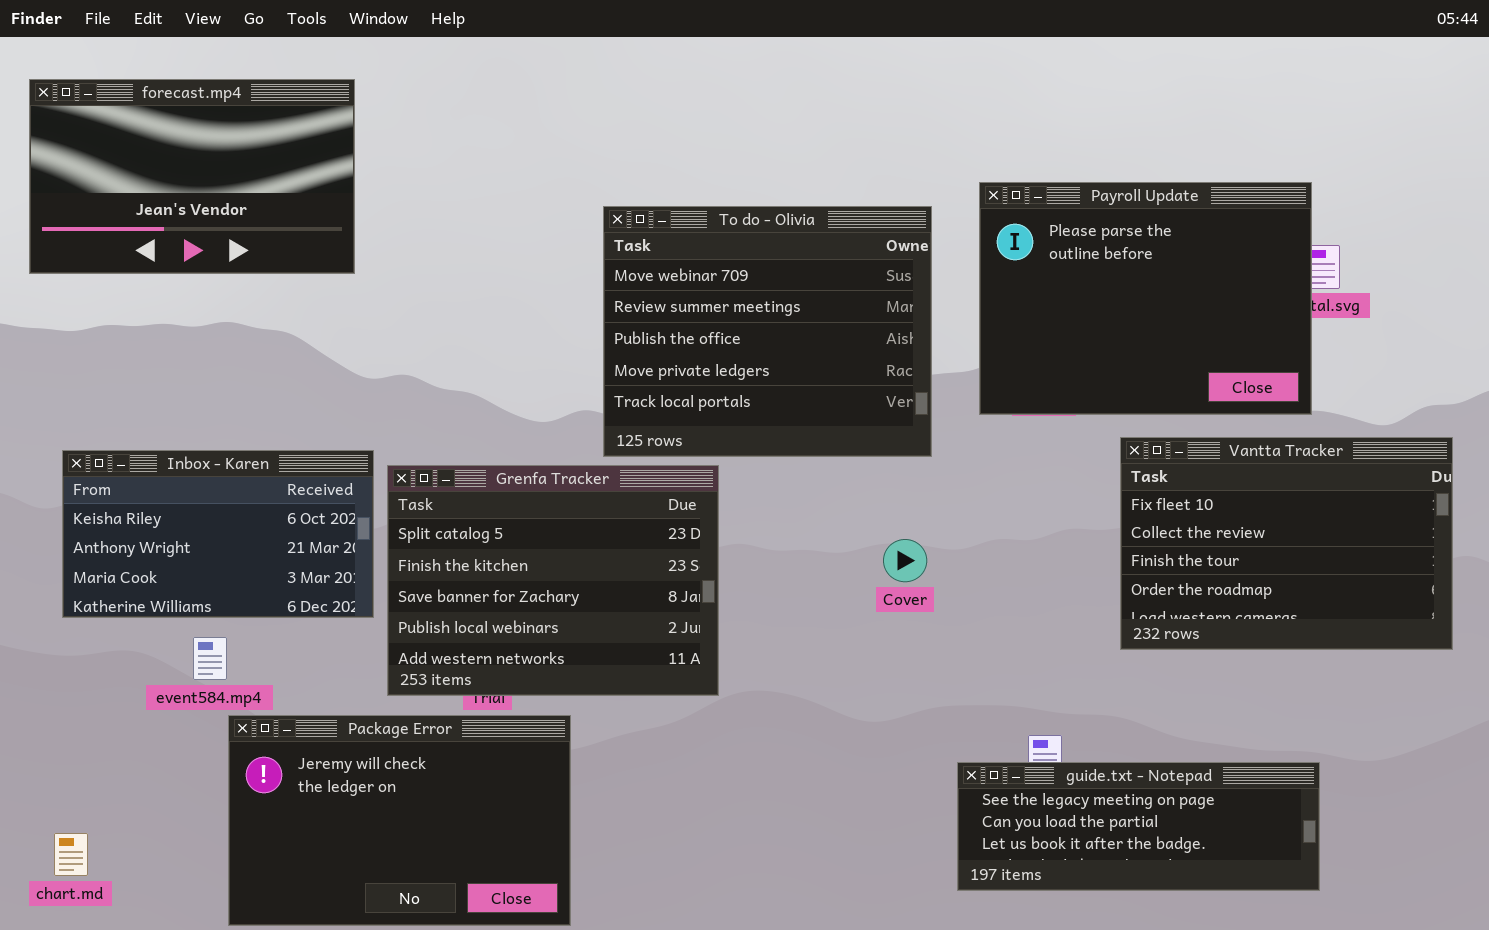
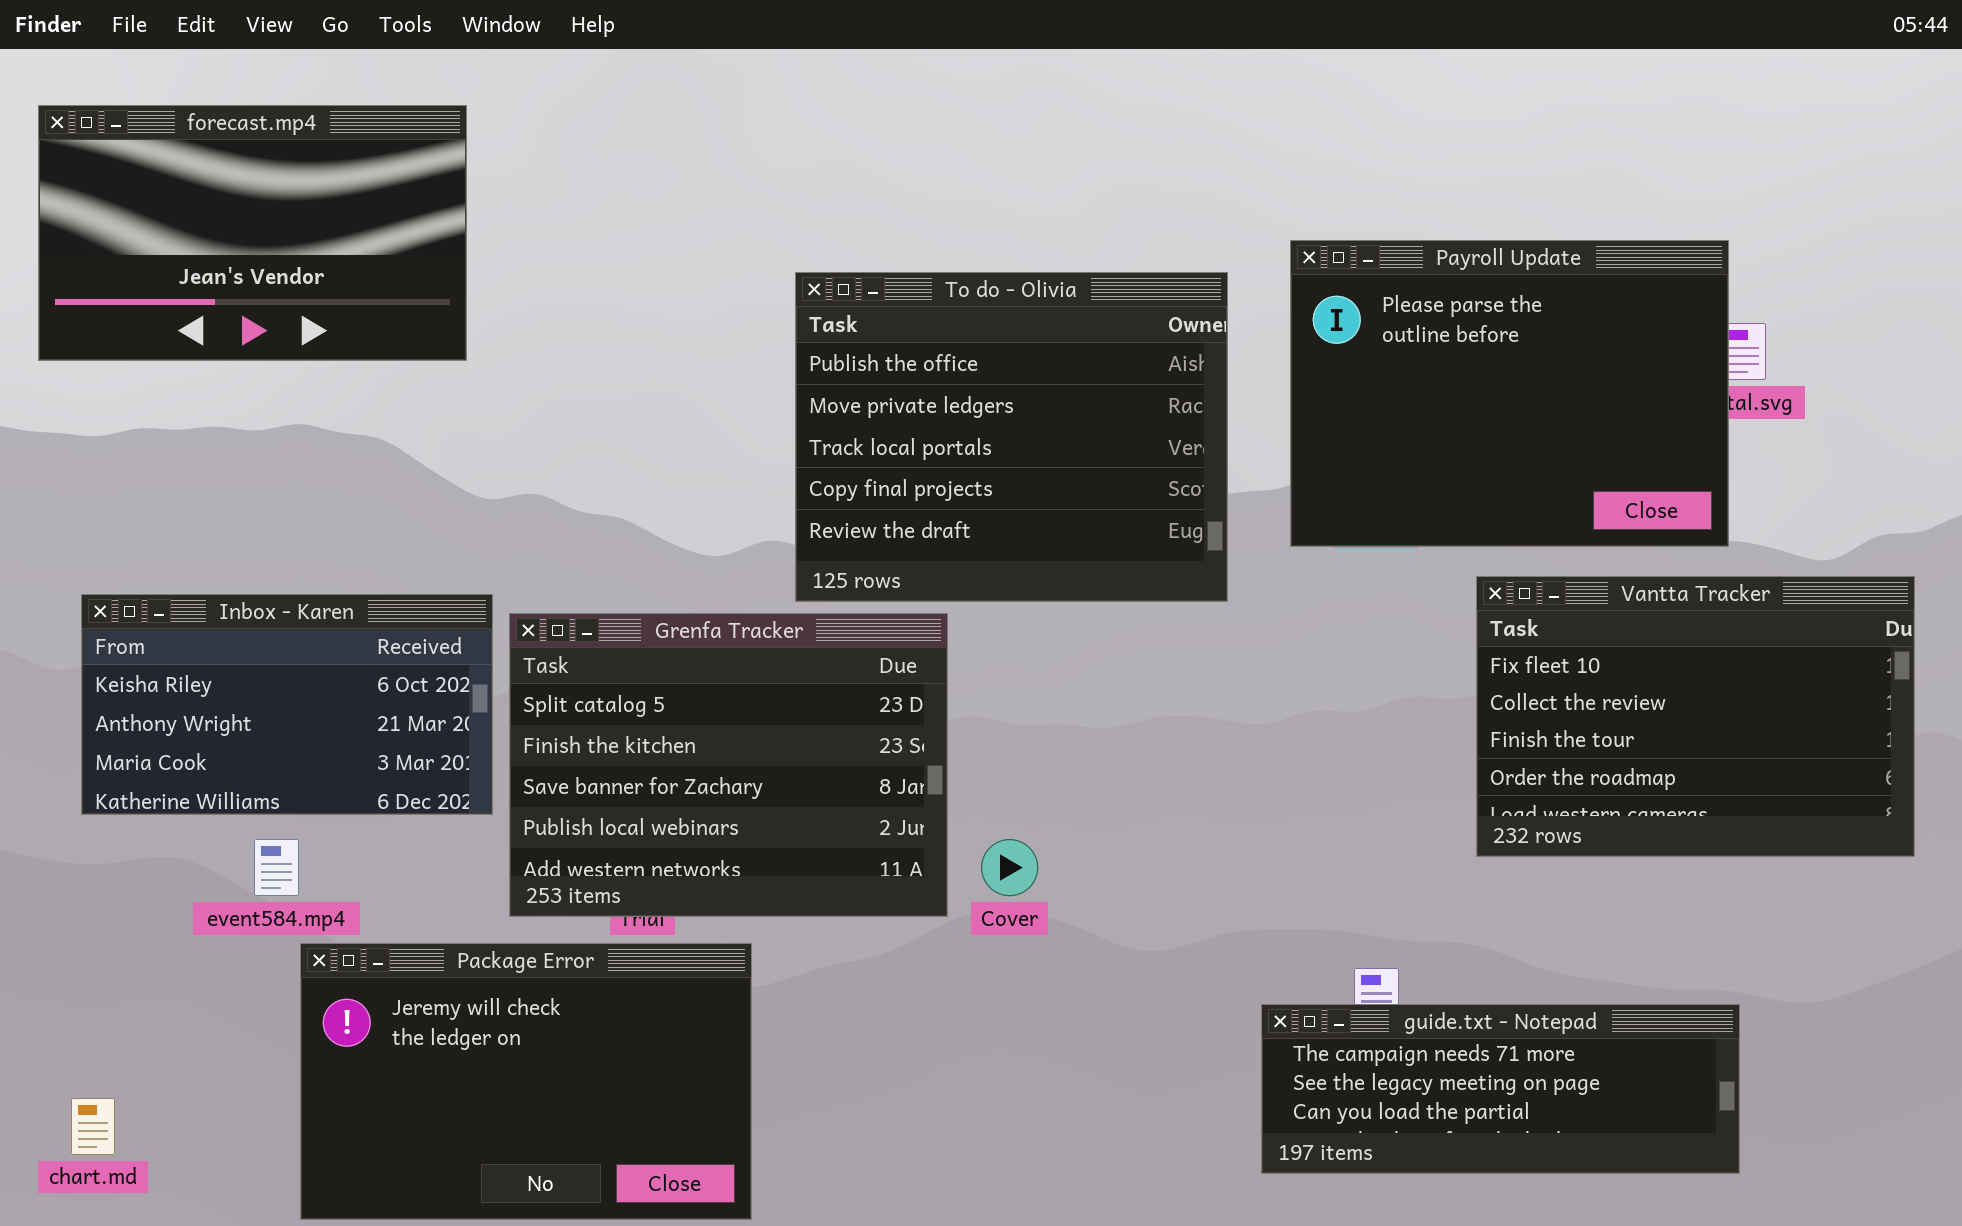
To do - Olivia: [603,206,932,457] -> [795,272,1228,602], scrolled down 2 rows
Cover: [883,539,927,582] -> [981,839,1038,896], moved
guide.txt - Notepad: [957,762,1320,891] -> [1261,1004,1740,1174], scrolled up 1 row

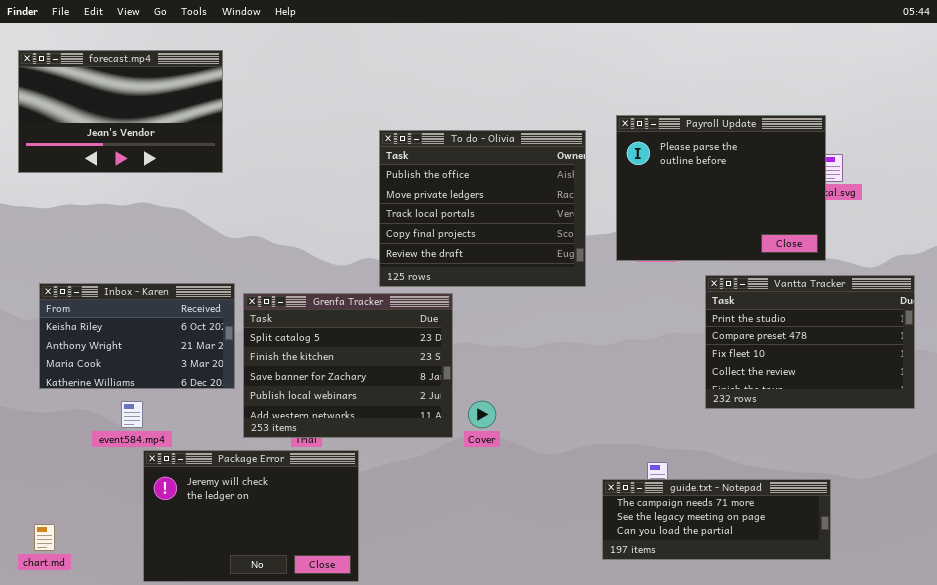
Vantta Tracker: [1476,576,1915,857] -> [705,275,915,409], scrolled up 2 rows

